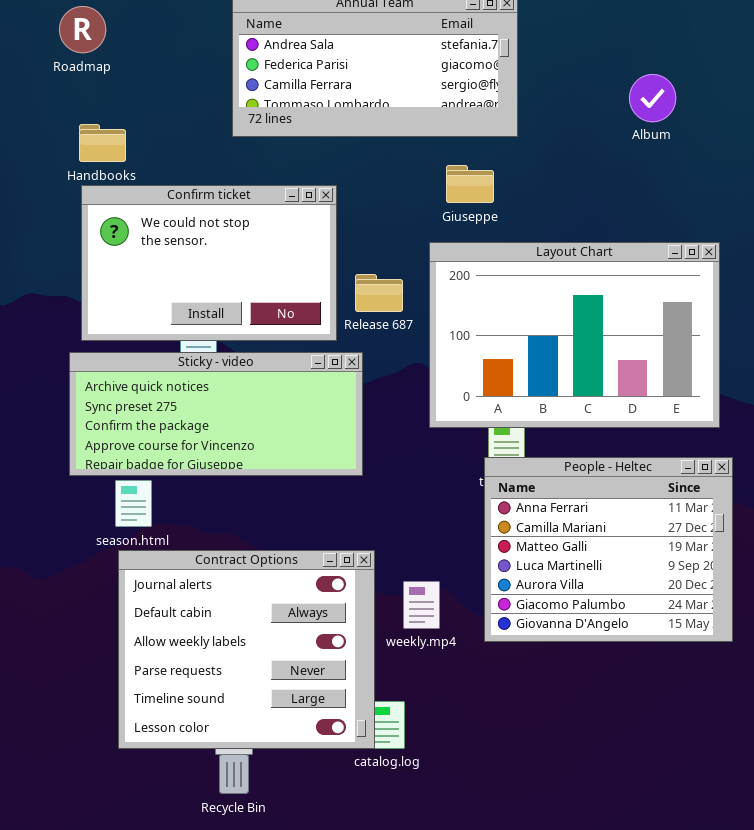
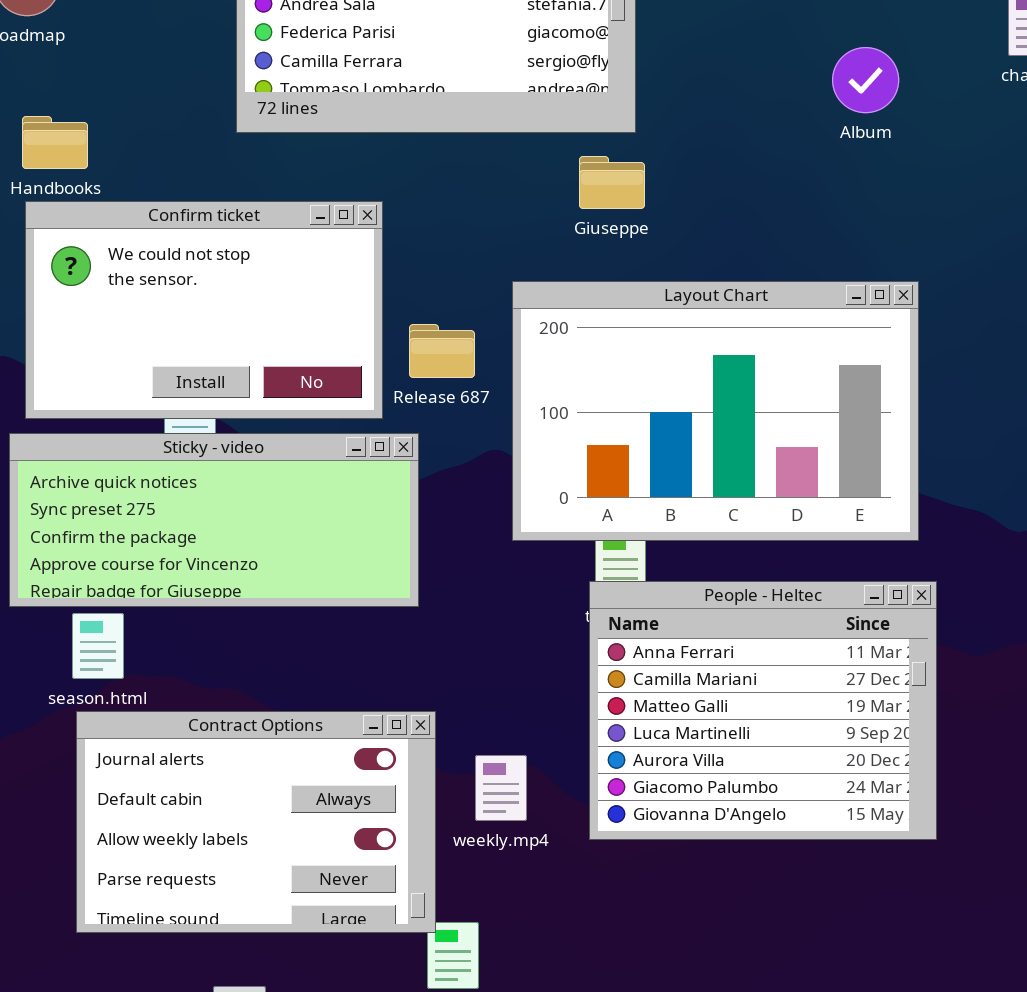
Album: [629,74,676,122] -> [832,47,899,113], moved
Giuseppe: [446,165,494,203] -> [579,156,645,209], moved
Contract Options: [118,550,375,749] -> [76,711,436,933], resized

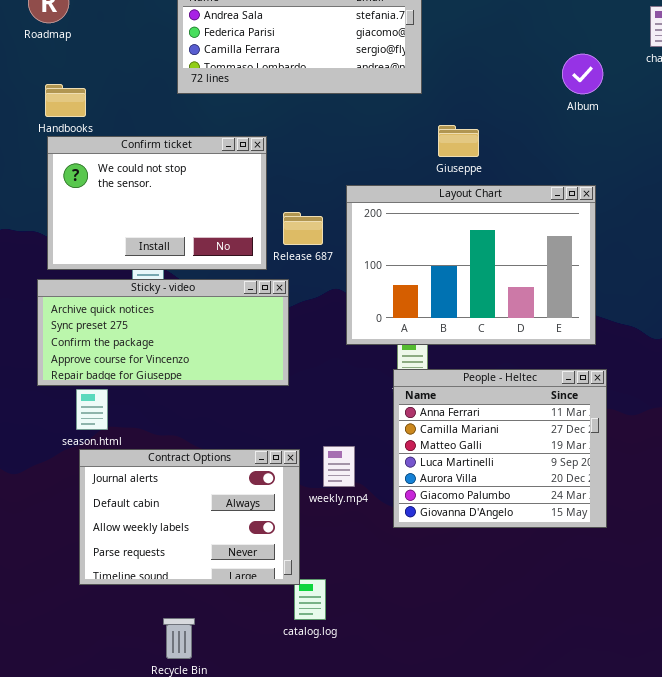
Album: [832,47,899,113] -> [562,54,603,94], moved
Giuseppe: [579,156,645,209] -> [438,125,479,157], moved
weekly.mp4: [475,755,527,821] -> [323,446,355,487], moved

